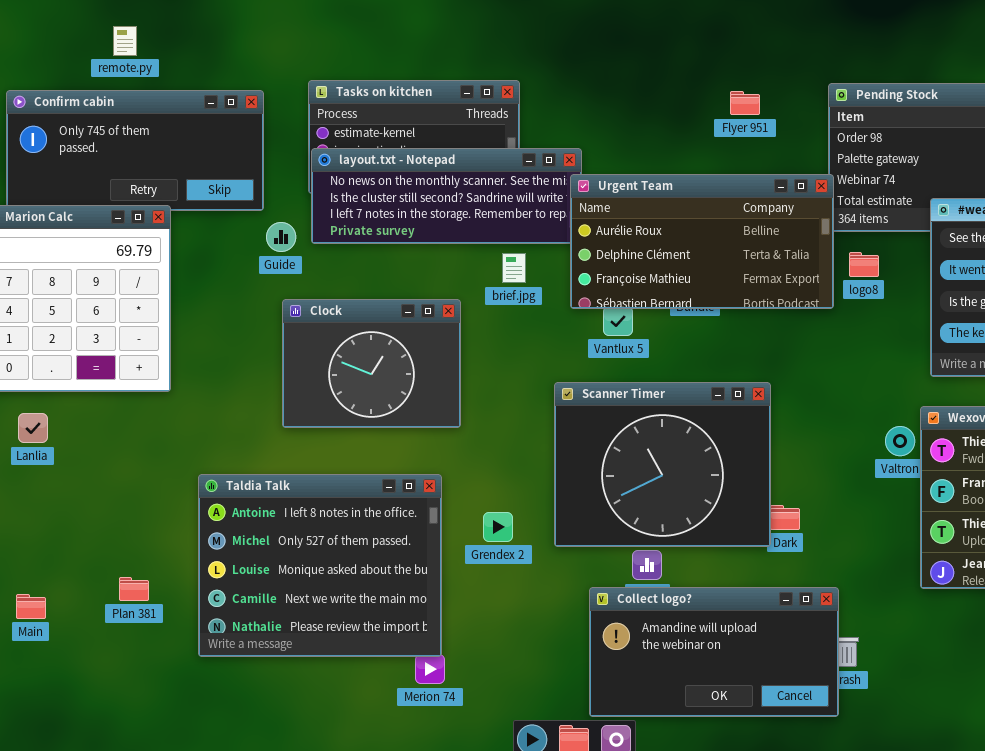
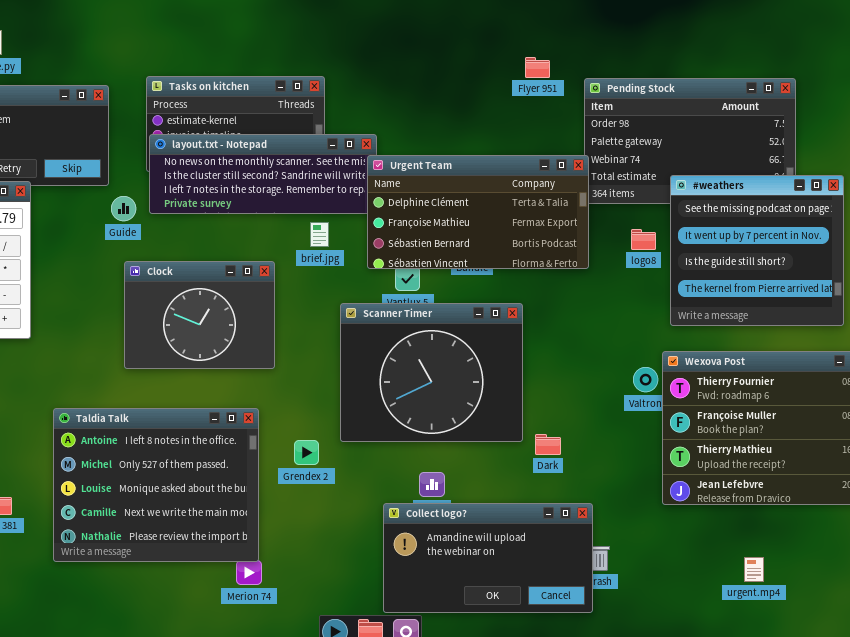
Flyer 951: [730,91,760,115] -> [525,57,550,78], moved
Urgent Team: [570,174,834,309] -> [367,155,589,269], scrolled down 1 row
logo8: [849,252,879,277] -> [631,229,656,250], moved
Scanner Timer: [554,382,771,547] -> [340,303,523,442], moved

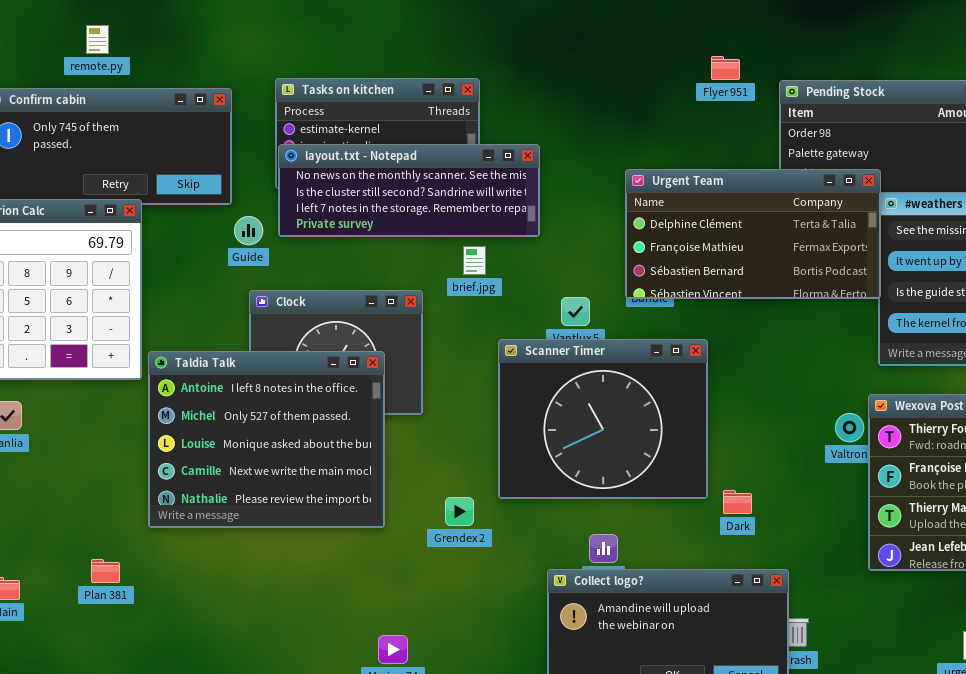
Urgent Team: [367,155,589,269] -> [625,169,881,299], moved
Taldia Talk: [53,408,259,562] -> [148,351,385,528], moved

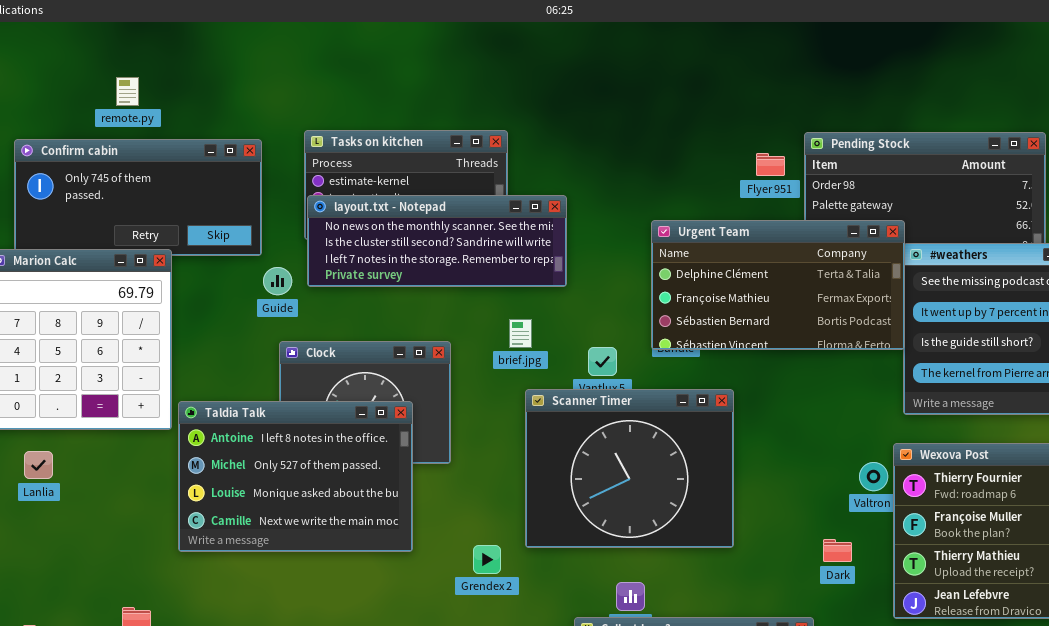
Flyer 951: [711,56,740,80] -> [756,153,785,176], moved
brief.jpg: [463,246,486,275] -> [509,319,532,348], moved
Taldia Talk: [148,351,385,528] -> [178,401,413,552], resized
Dark: [723,490,752,514] -> [823,539,852,562], moved

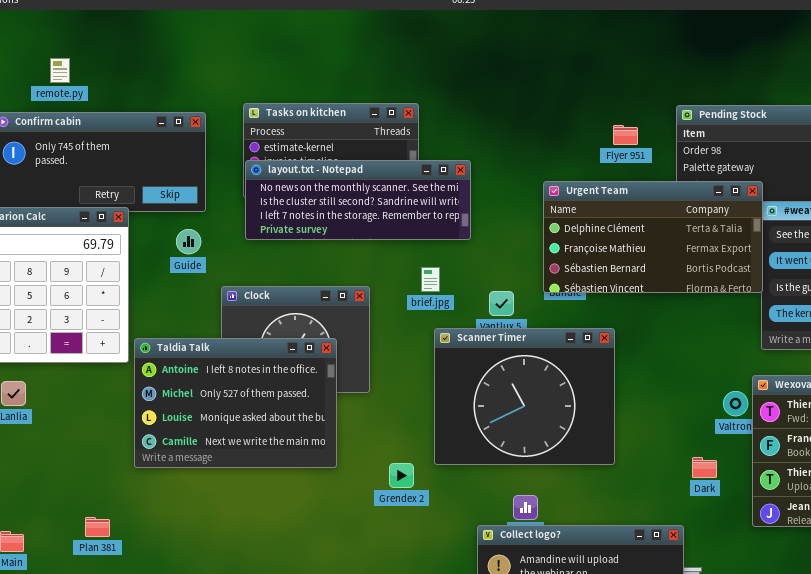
remote.py: [116,77,139,106] -> [50,58,70,83], moved
Flyer 951: [756,153,785,176] -> [613,125,638,145], moved
Guide: [263,267,292,295] -> [176,229,201,254], moved

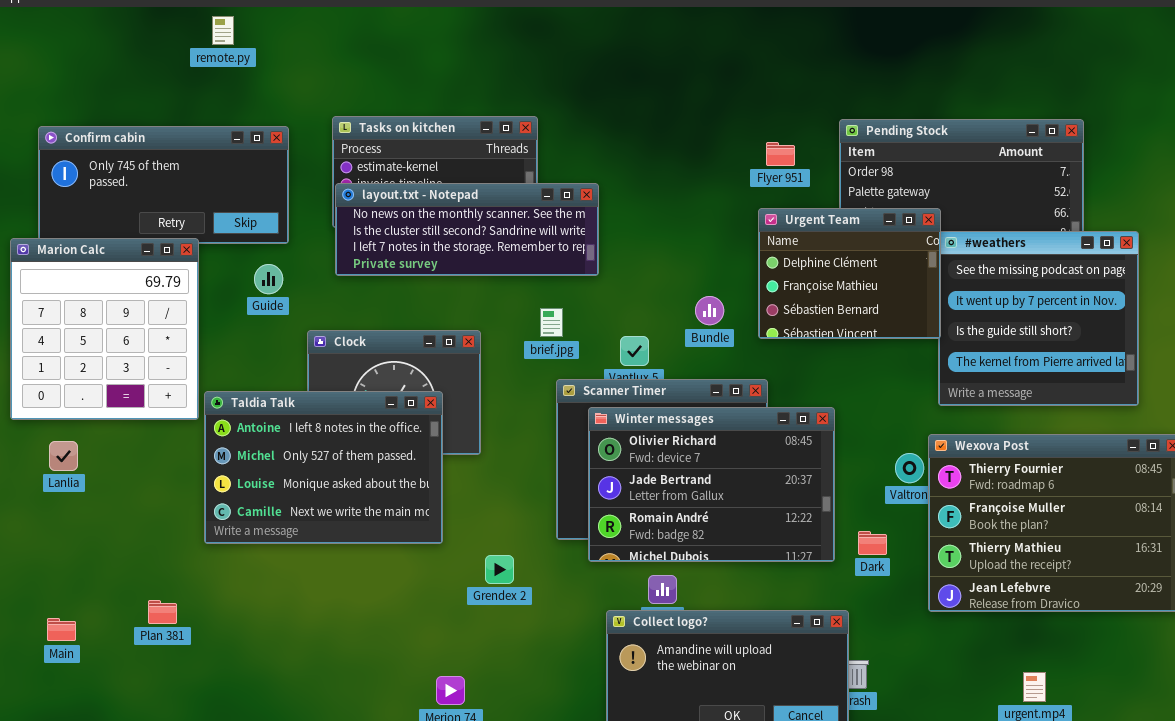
remote.py: [50,58,70,83] -> [212,16,234,45], moved
Urgent Team: [543,181,763,293] -> [758,208,941,339], resized
Winter messages: none -> [588,407,835,562], opened
Grendex 2: [389,463,414,488] -> [485,555,514,584], moved

